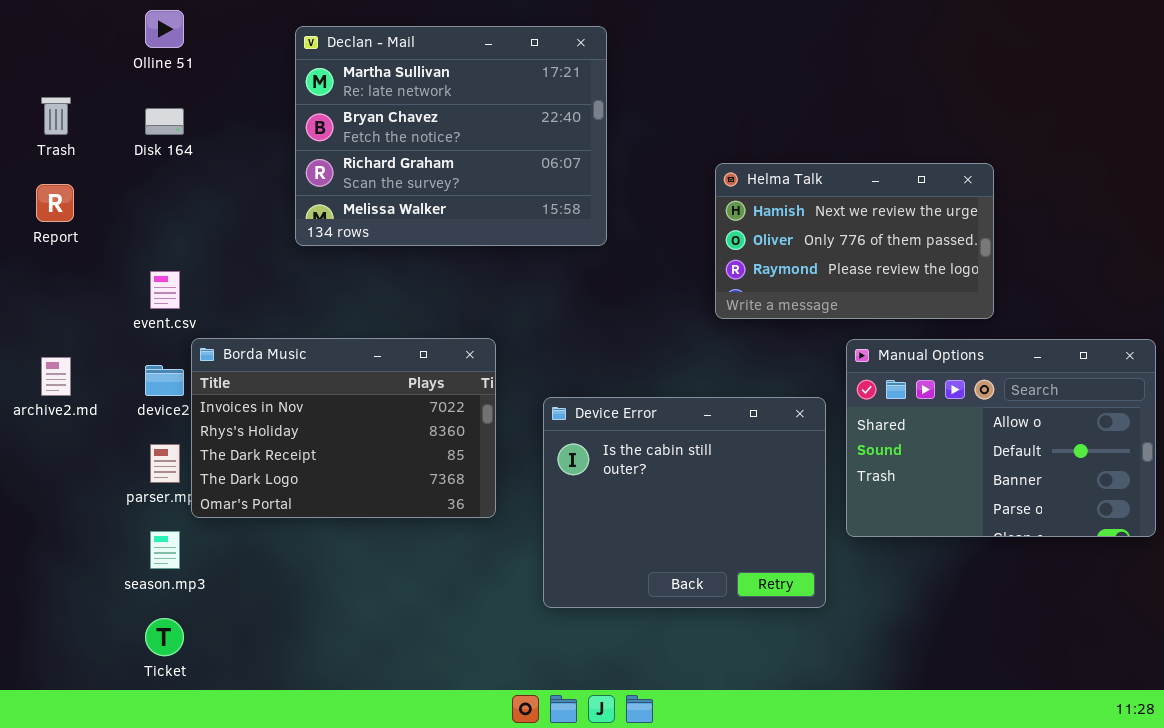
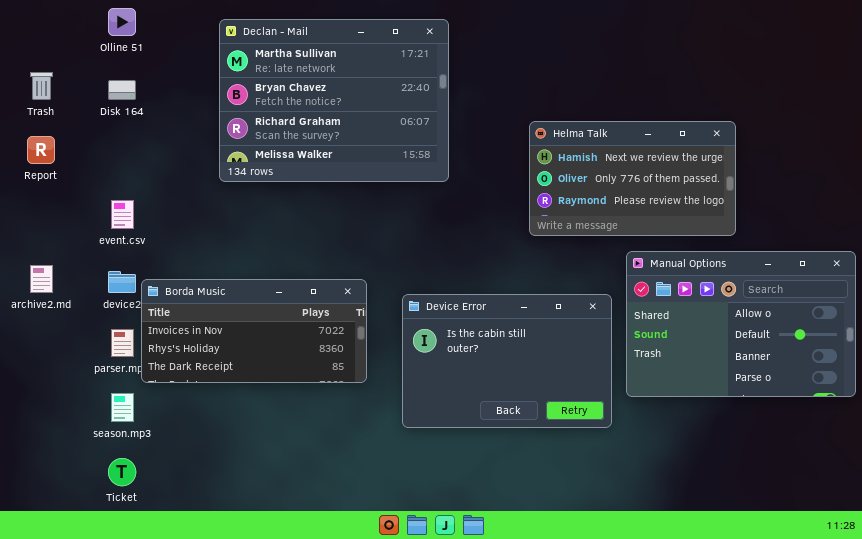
Borda Music: [191,338,496,518] -> [141,279,367,383], resized
Device Error: [543,397,826,608] -> [402,294,612,428], resized

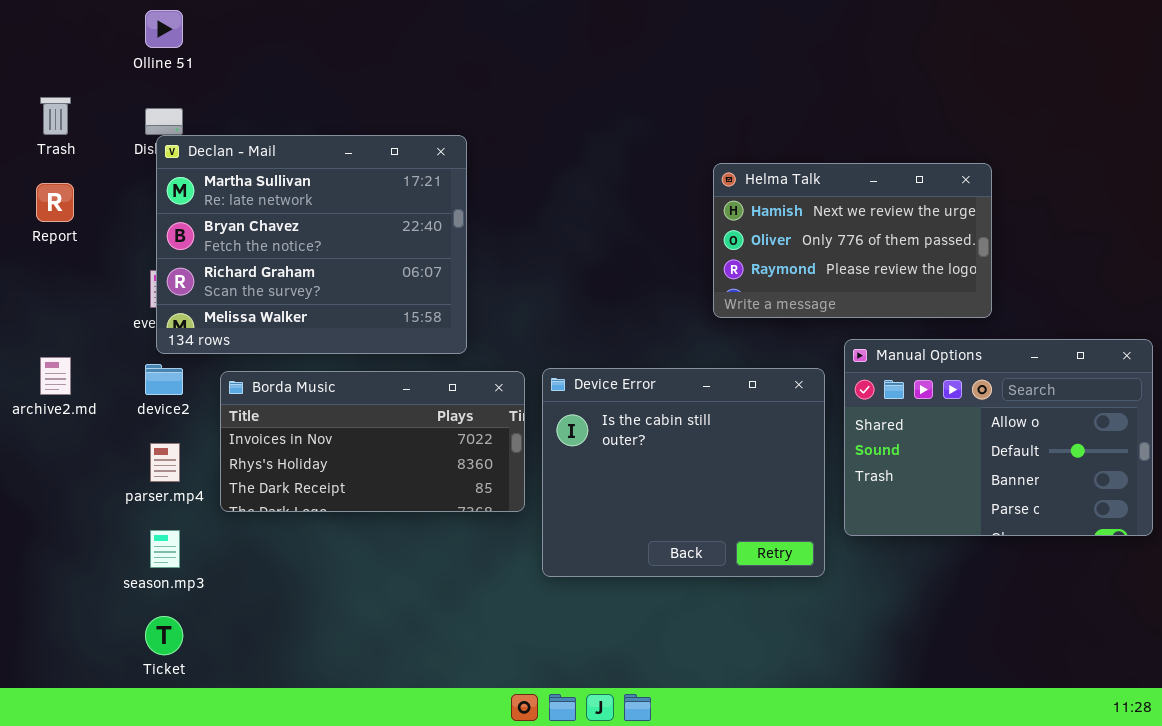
Declan - Mail: [219,19,449,182] -> [156,135,467,354], moved
Borda Music: [141,279,367,383] -> [220,371,525,512], moved
Device Error: [402,294,612,428] -> [542,368,825,577], resized

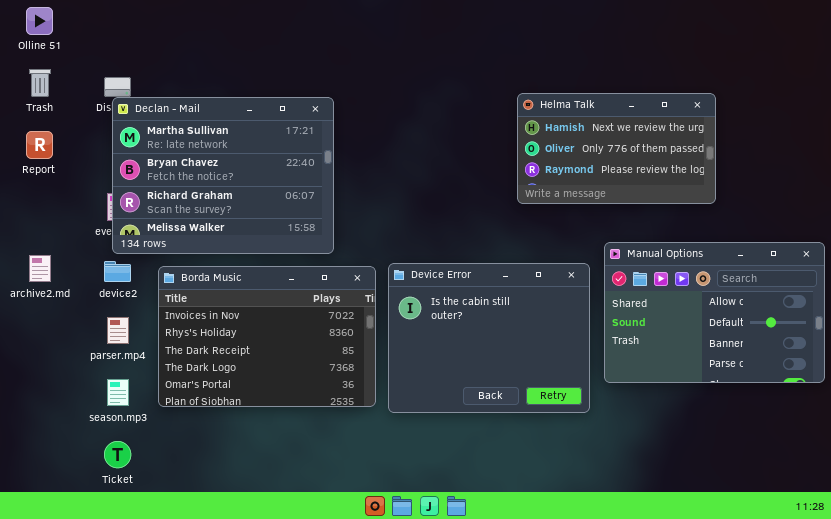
Olline 51: [145,10,183,48] -> [26,7,53,35], moved
Helma Talk: [713,163,992,318] -> [517,93,716,204], moved
Borda Music: [220,371,525,512] -> [158,266,376,407], resized

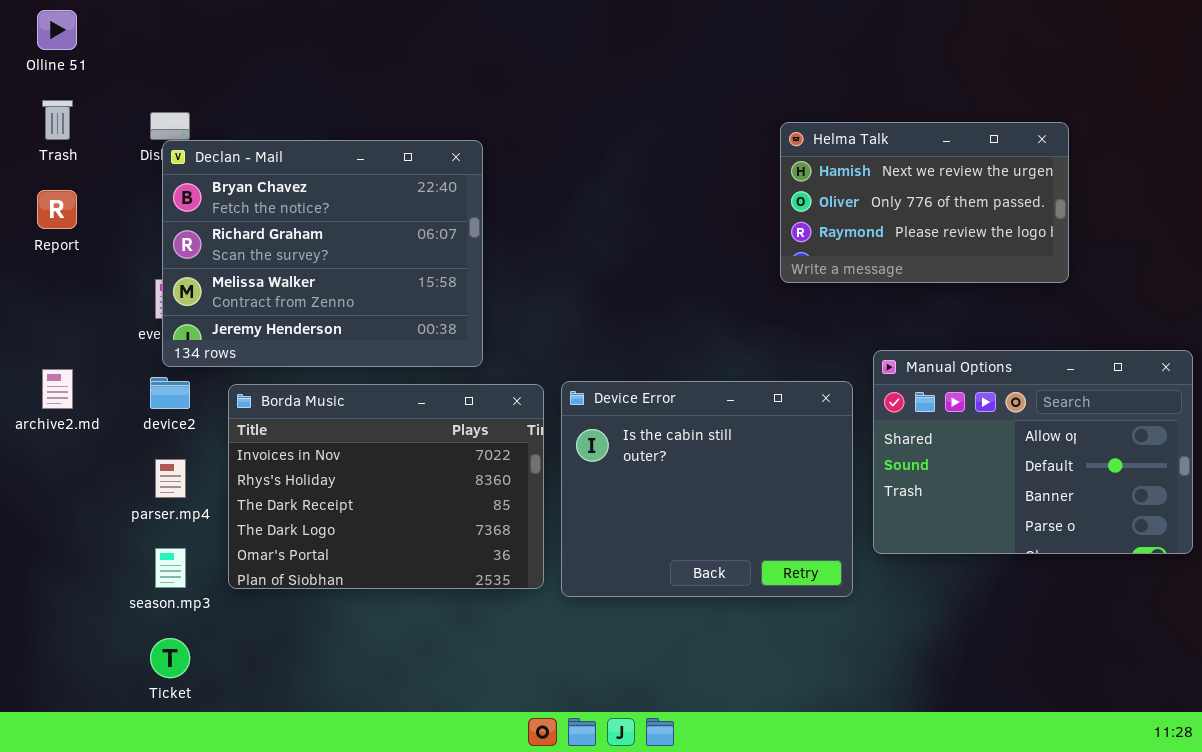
Helma Talk: [517,93,716,204] -> [780,122,1069,283], moved
Declan - Mail: [112,97,334,254] -> [162,140,483,367], scrolled down 1 row

